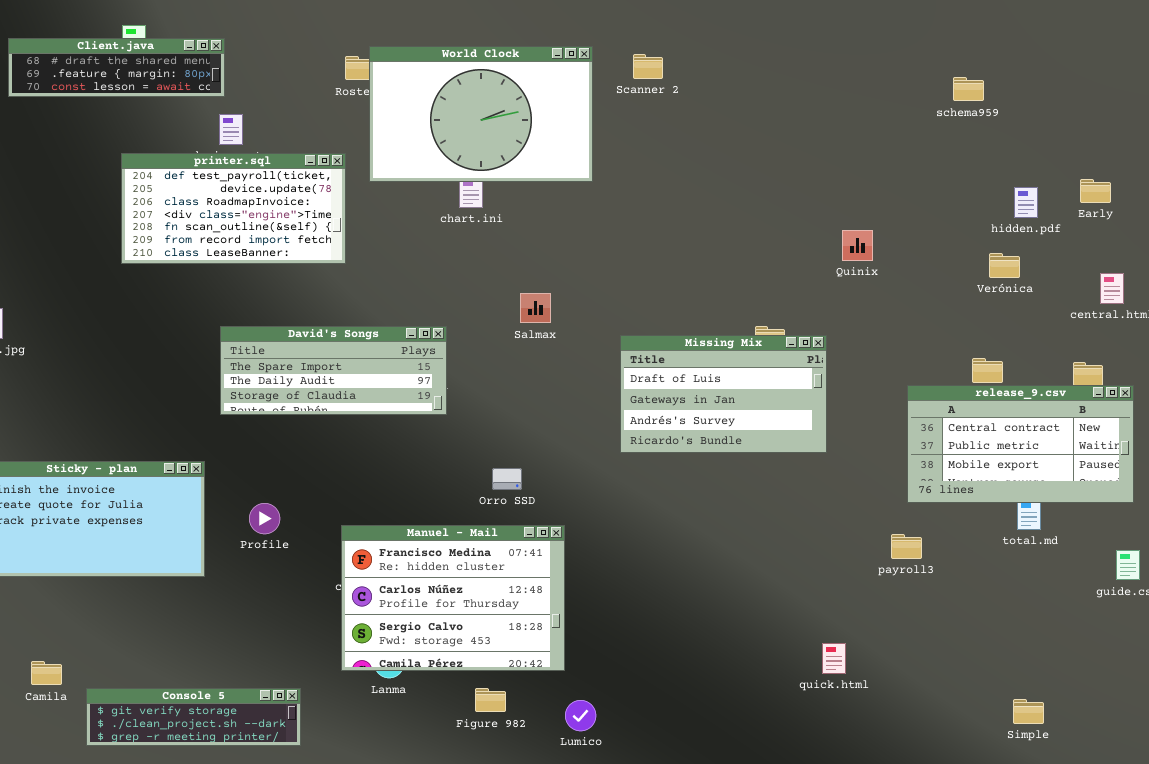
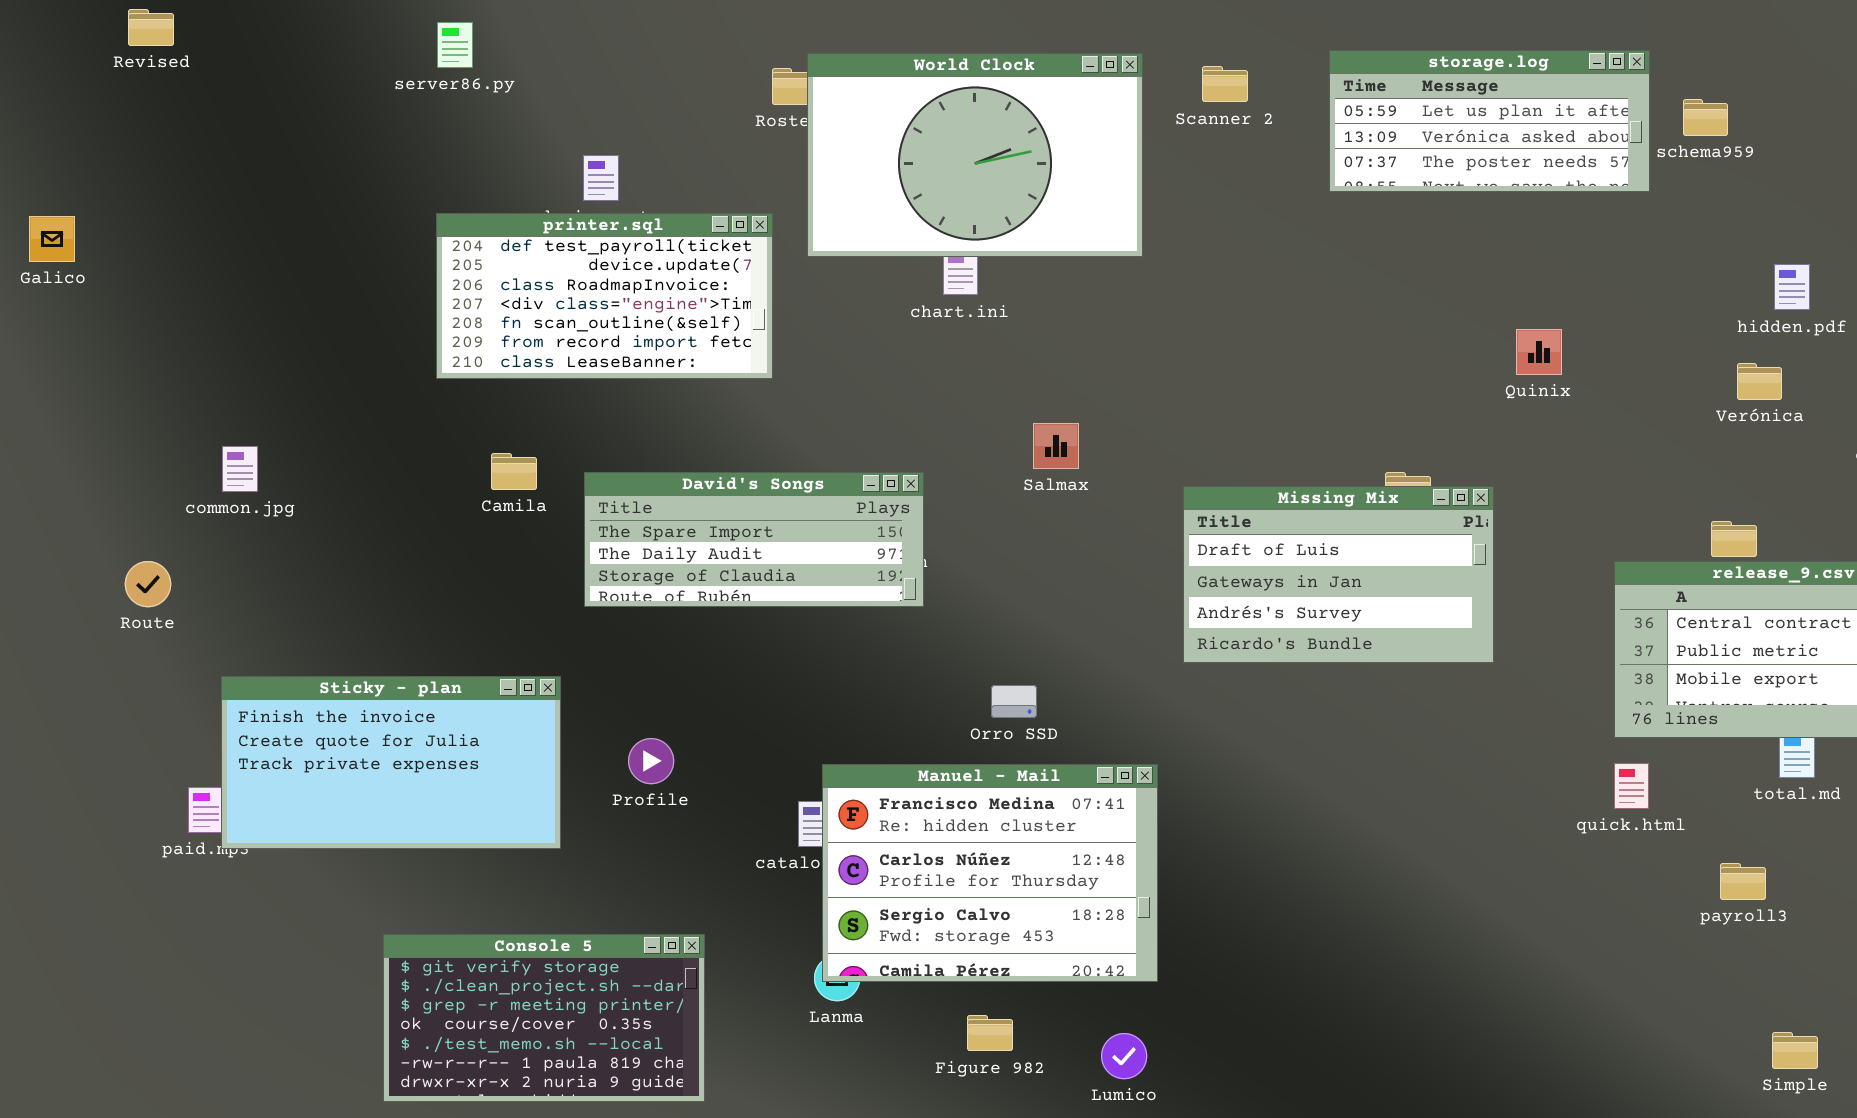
Client.java: [8,38,225,97] -> none, closed
storage.log: none -> [1329,50,1650,192], opened
Manuel - Mail: [341,525,565,671] -> [822,764,1158,982], moved
payroll3: [891,534,922,559] -> [1720,863,1766,900], moved
quick.html: [822,643,846,674] -> [1614,763,1649,809], moved
Camila: [31,661,62,685] -> [491,453,537,490], moved
Console 5: [86,688,301,746] -> [383,934,705,1102], resized

